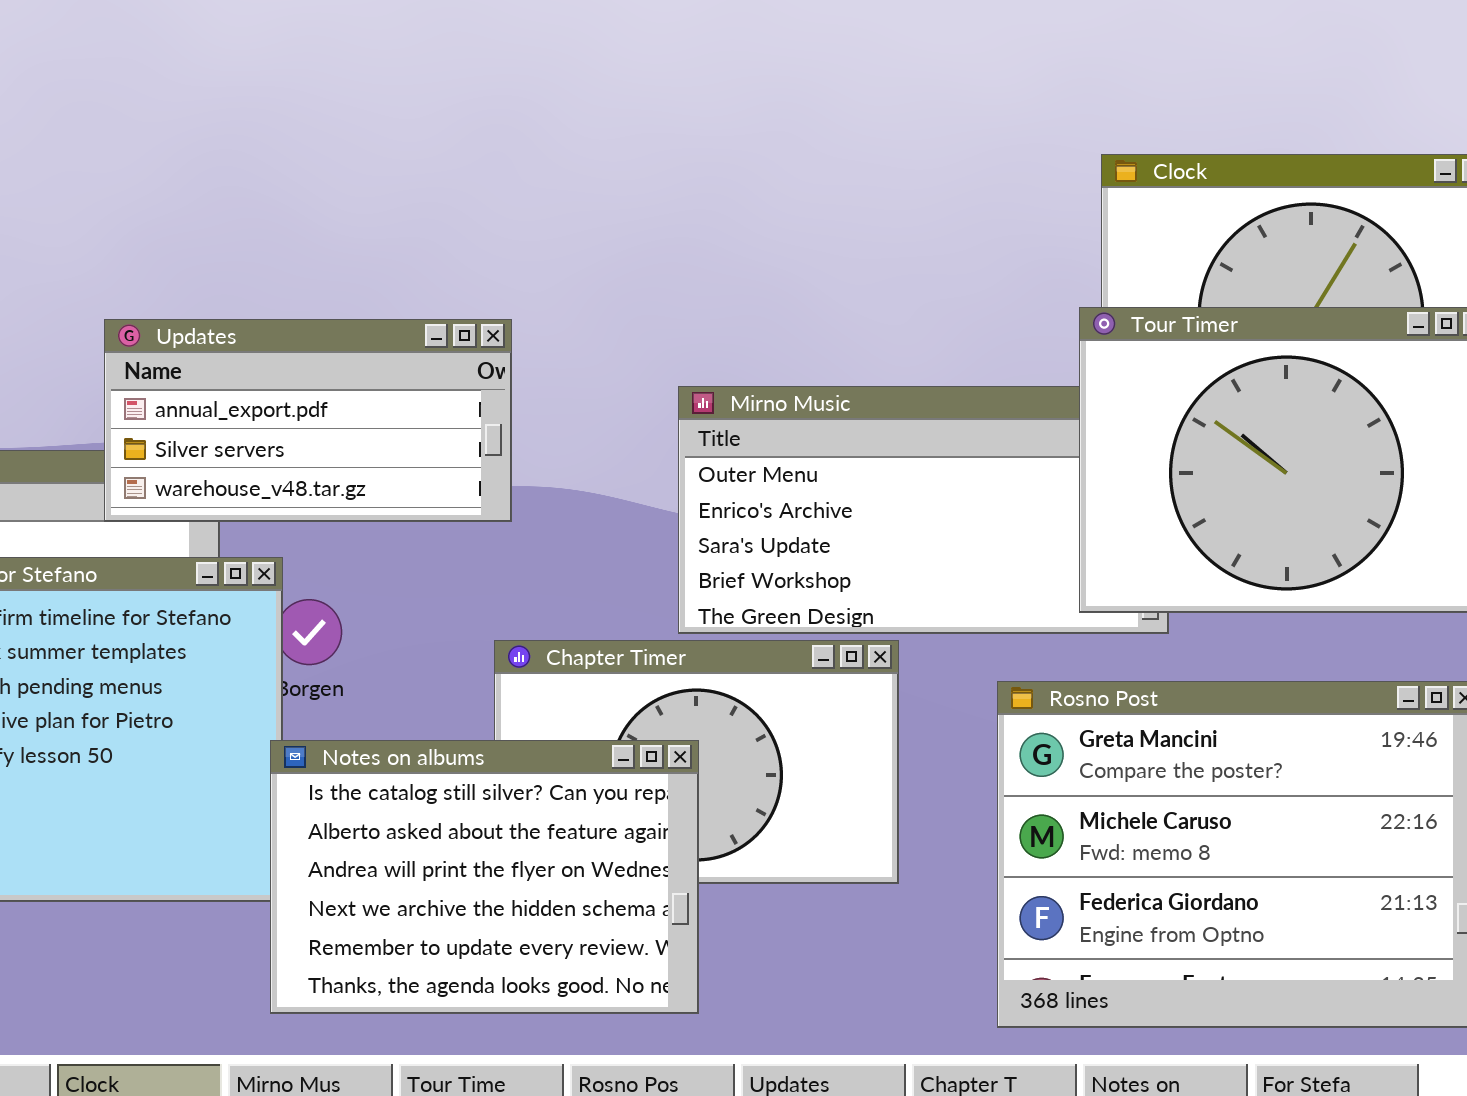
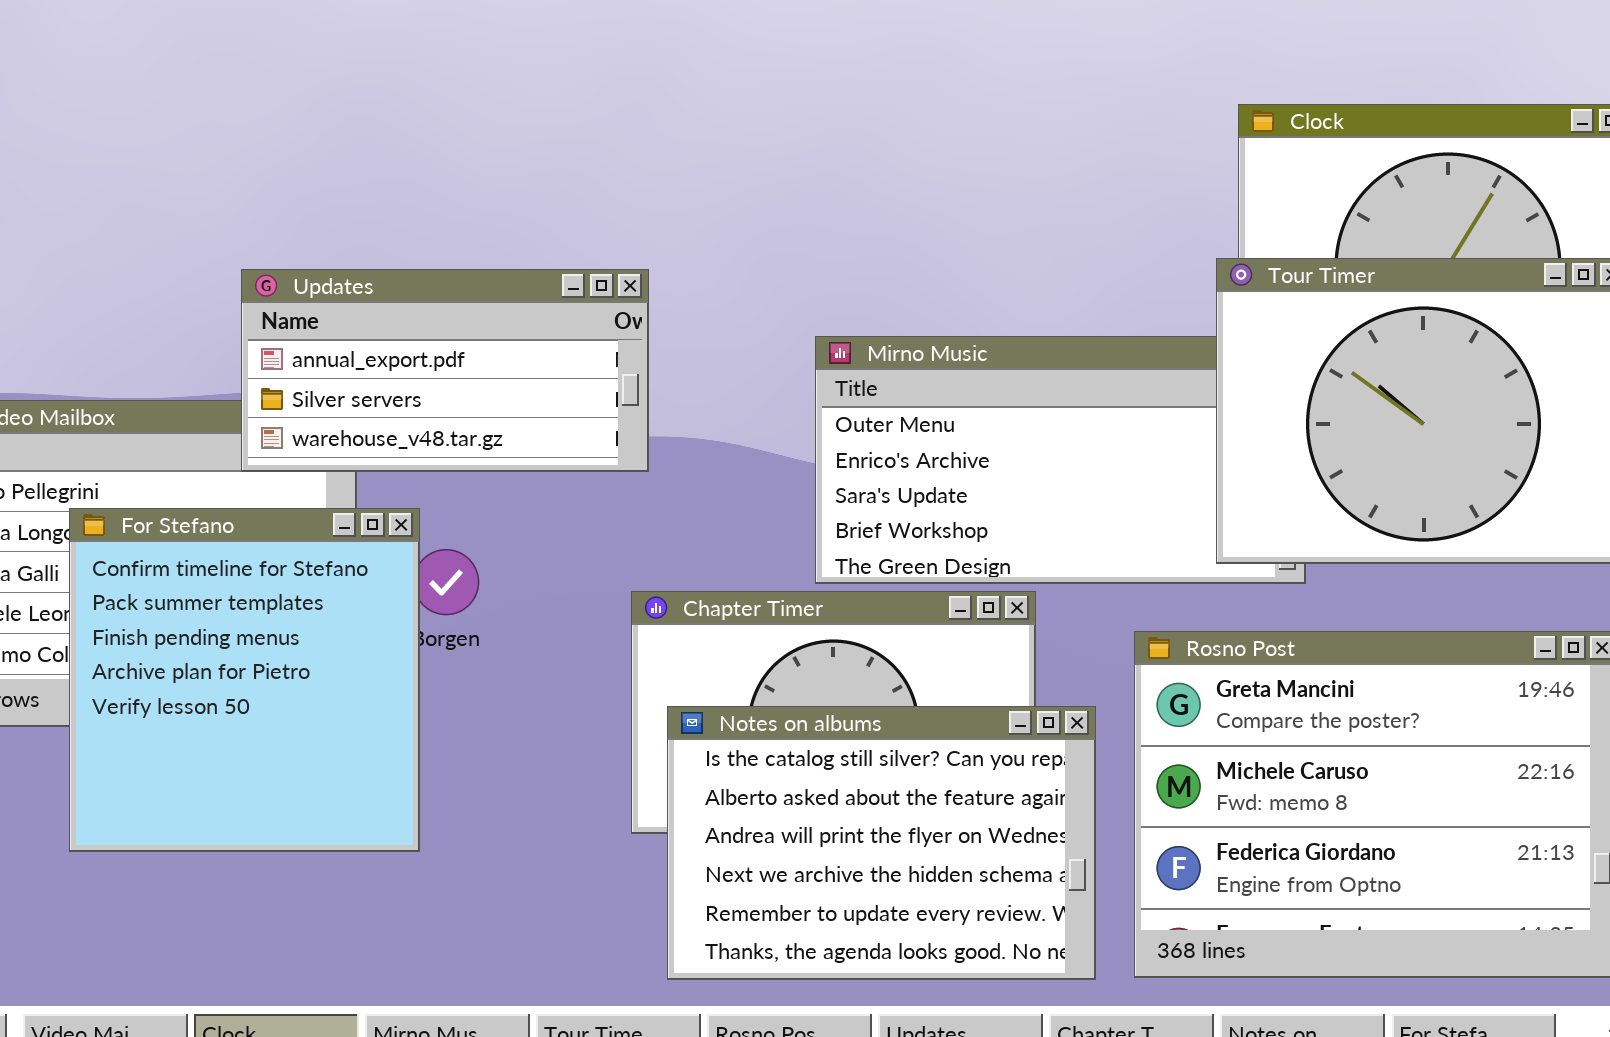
Notes on albums: [270,740,699,1014] -> [667,706,1096,980], moved

